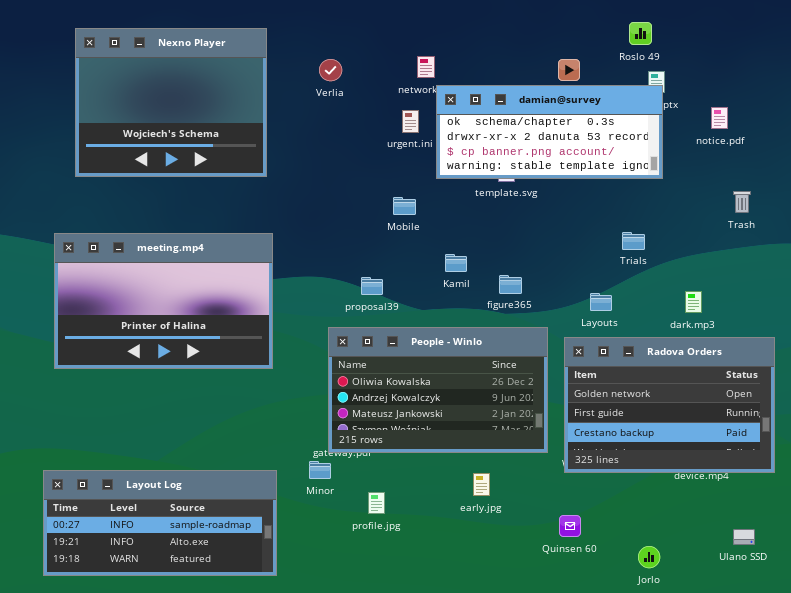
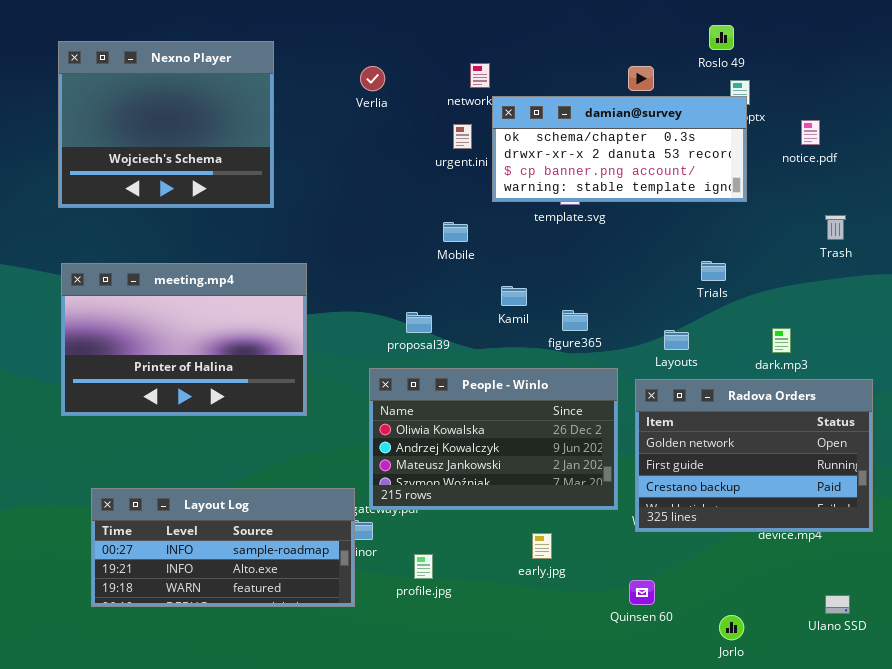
Nexno Player: [75,28,267,177] -> [58,41,274,208], moved
Layout Log: [43,470,277,576] -> [91,488,355,607], moved

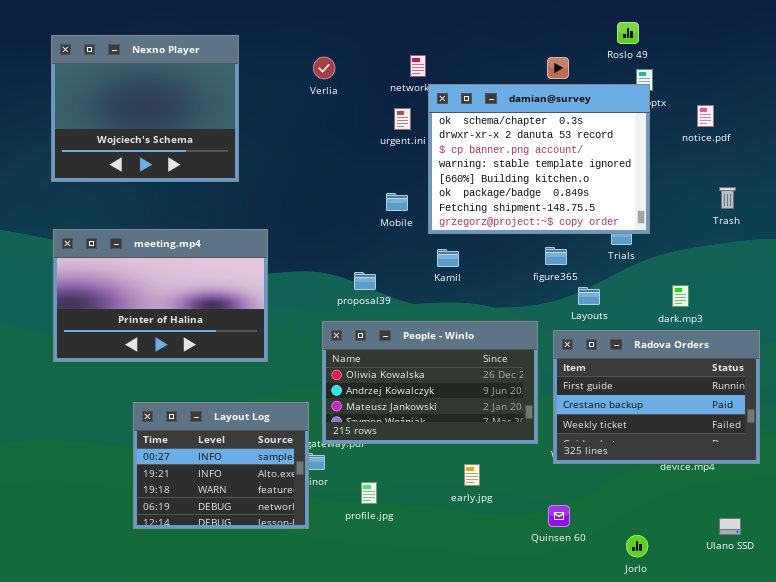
damian@survey: [492,96,747,202] -> [428,84,650,234], resized
figure365: [562,310,588,331] -> [545,247,567,265], moved
Radova Orders: [635,379,873,532] -> [553,330,760,464], scrolled down 1 row
Layout Log: [91,488,355,607] -> [133,402,309,529], resized

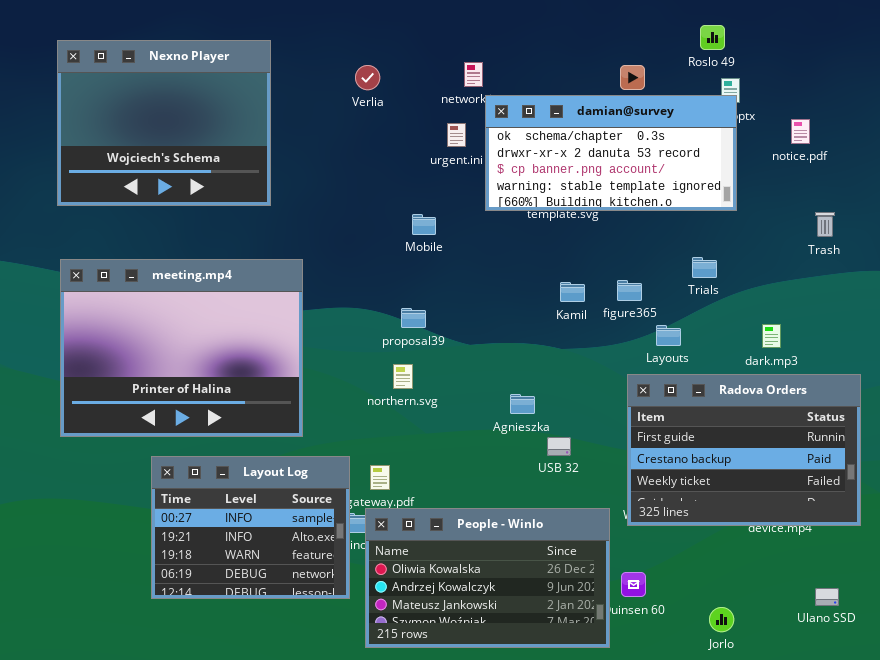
damian@survey: [428,84,650,234] -> [485,95,737,211], resized
Mobile: [386,193,408,211] -> [412,214,436,235], moved
meeting.mp4: [53,229,268,362] -> [60,259,303,437], resized
Kamil: [437,249,459,267] -> [560,282,585,302], moved
People - Winlo: [322,321,538,444] -> [365,508,610,648], moved

